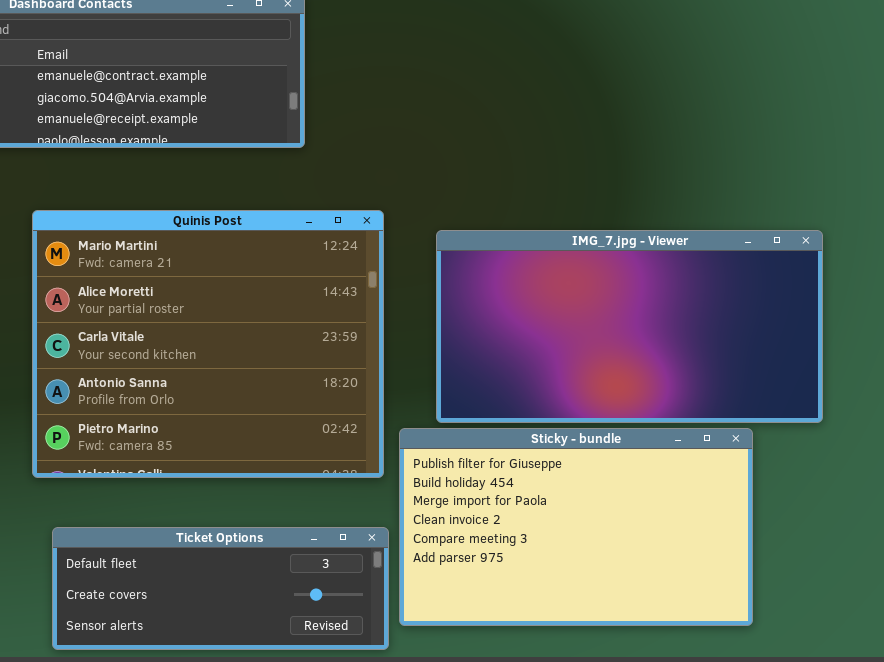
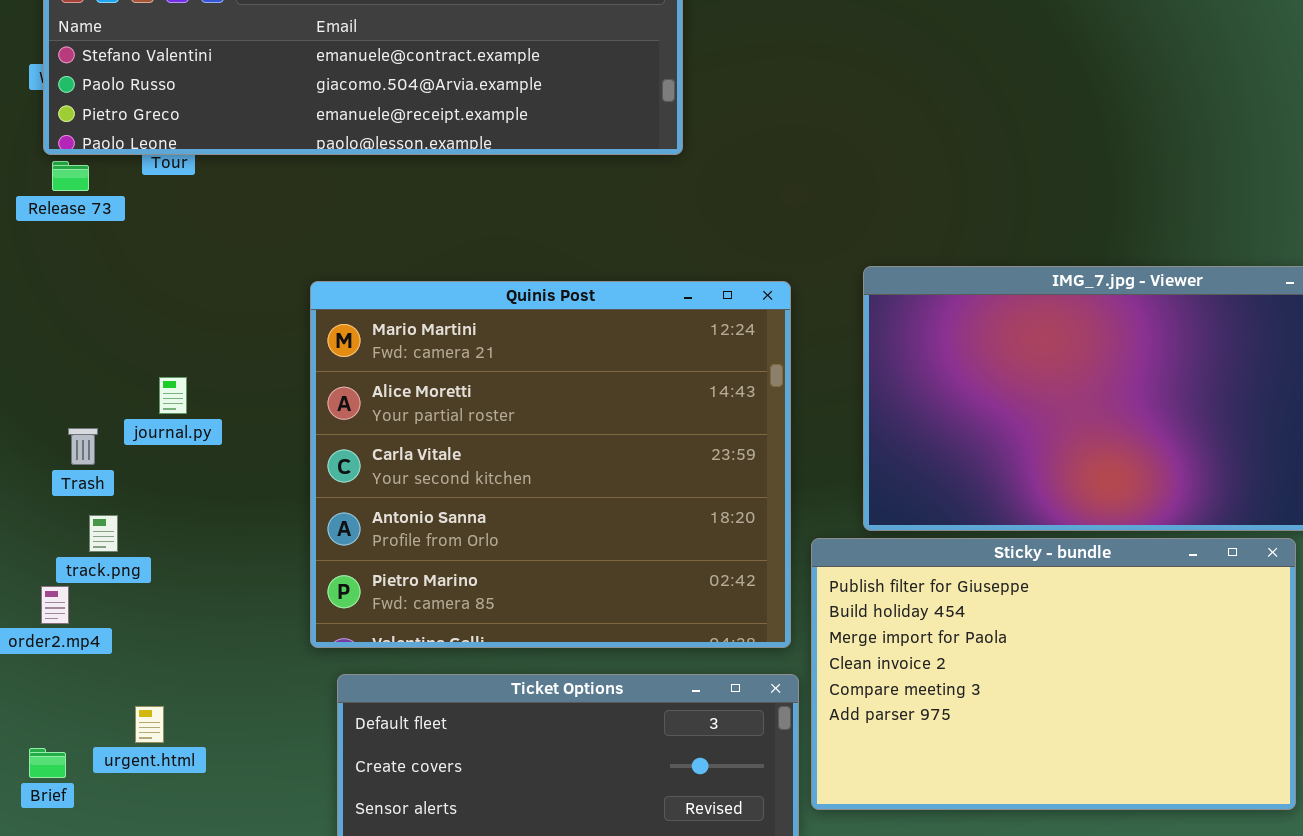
Quinis Post: [32,210,384,478] -> [310,281,791,648], moved

